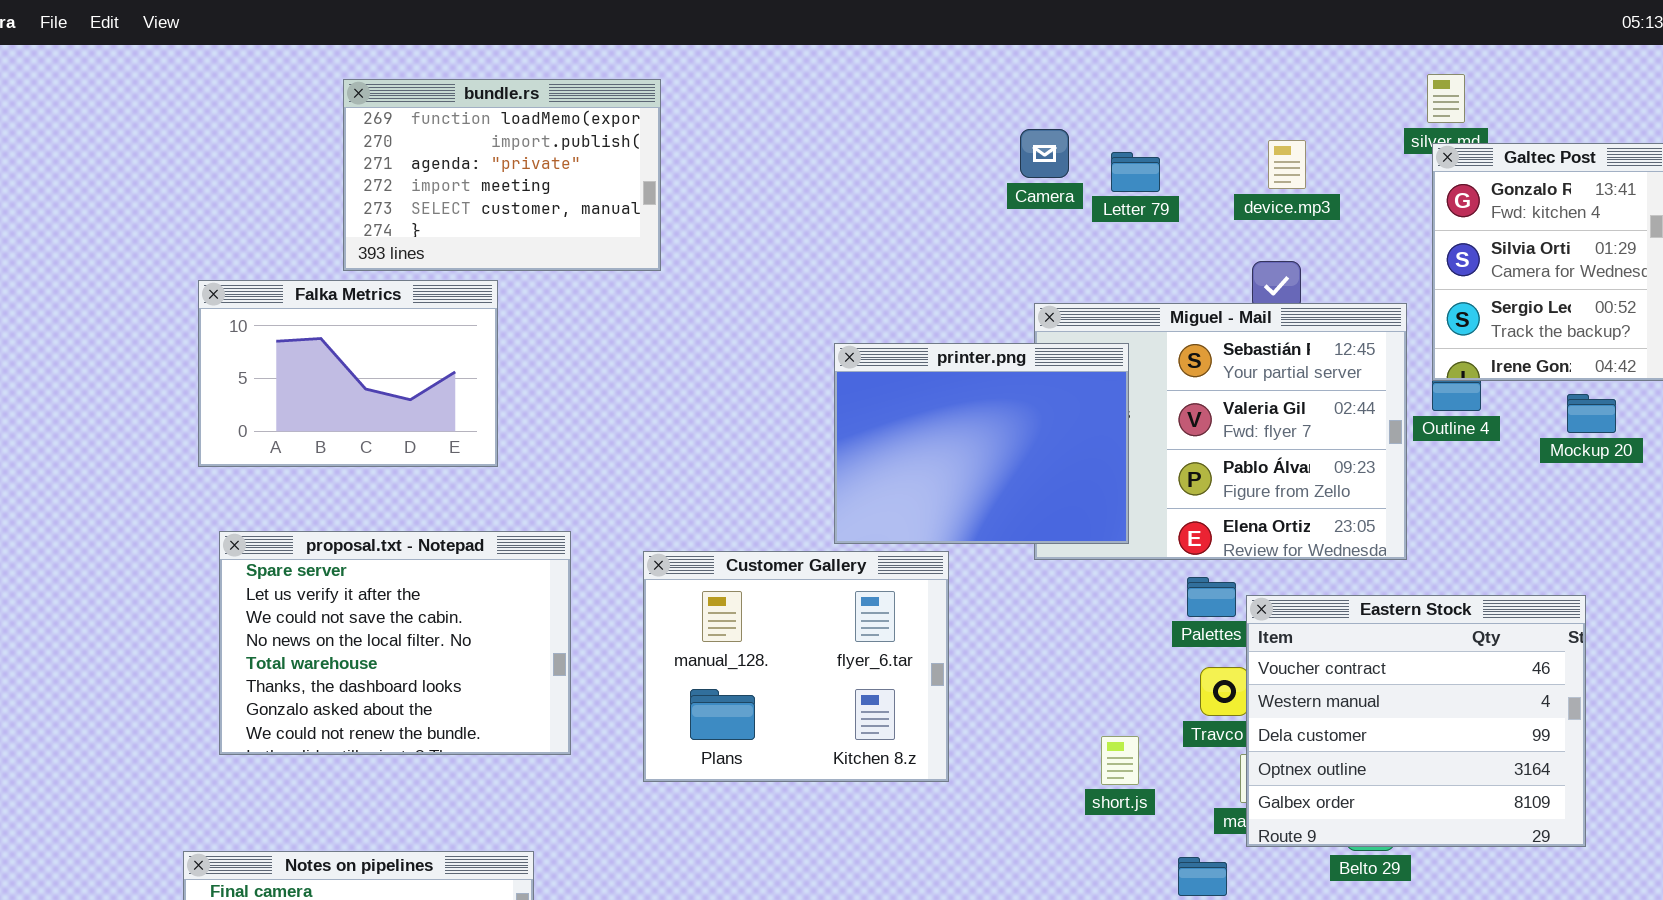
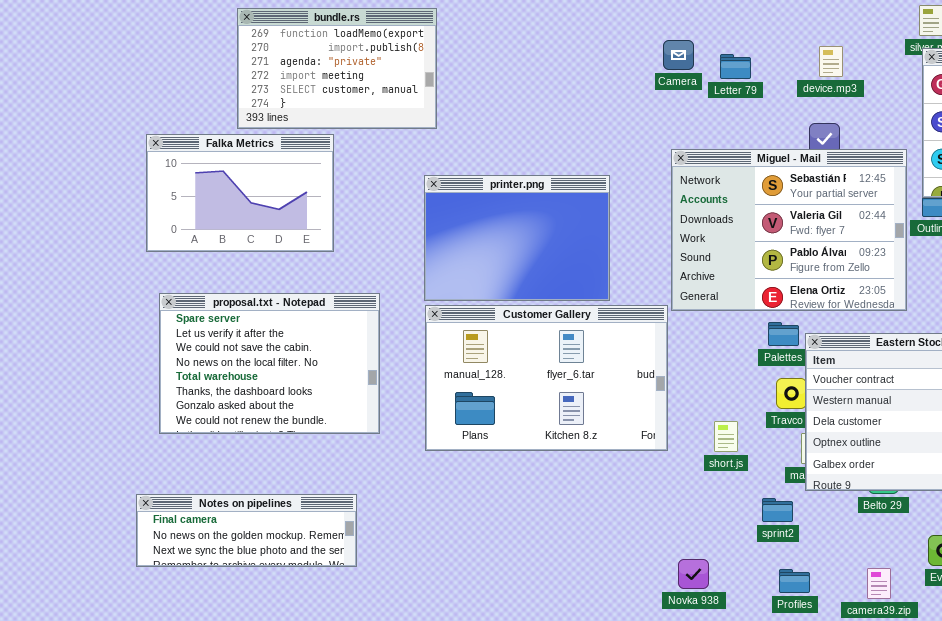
printer.png: [834,343,1129,544] -> [424,175,610,301], moved
Customer Gallery: [643,551,949,782] -> [425,305,668,451], resized

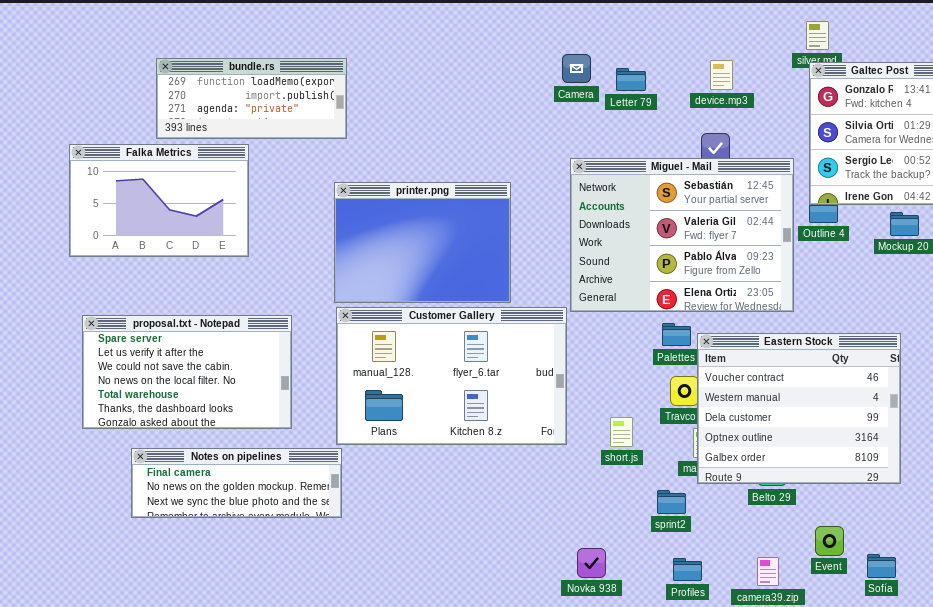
bundle.rs: [237,8,437,129] -> [156,58,347,139], resized
proposal.txt - Notepad: [159,293,380,434] -> [82,315,292,429], resized
Notes on pipelines: [136,494,357,567] -> [131,448,342,518], moved

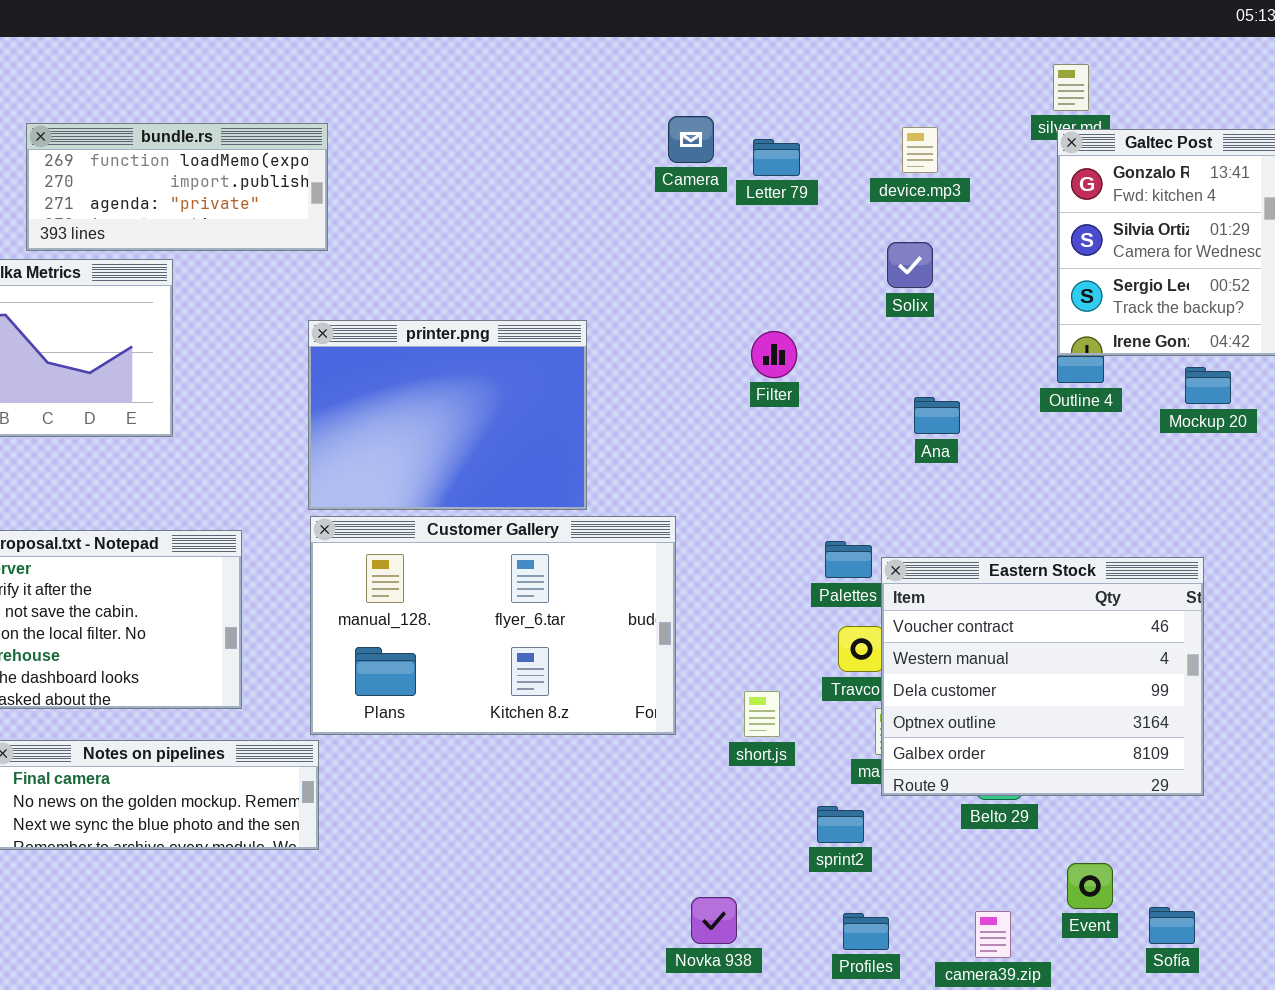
Miguel - Mail: [570,158,794,312] -> none, closed

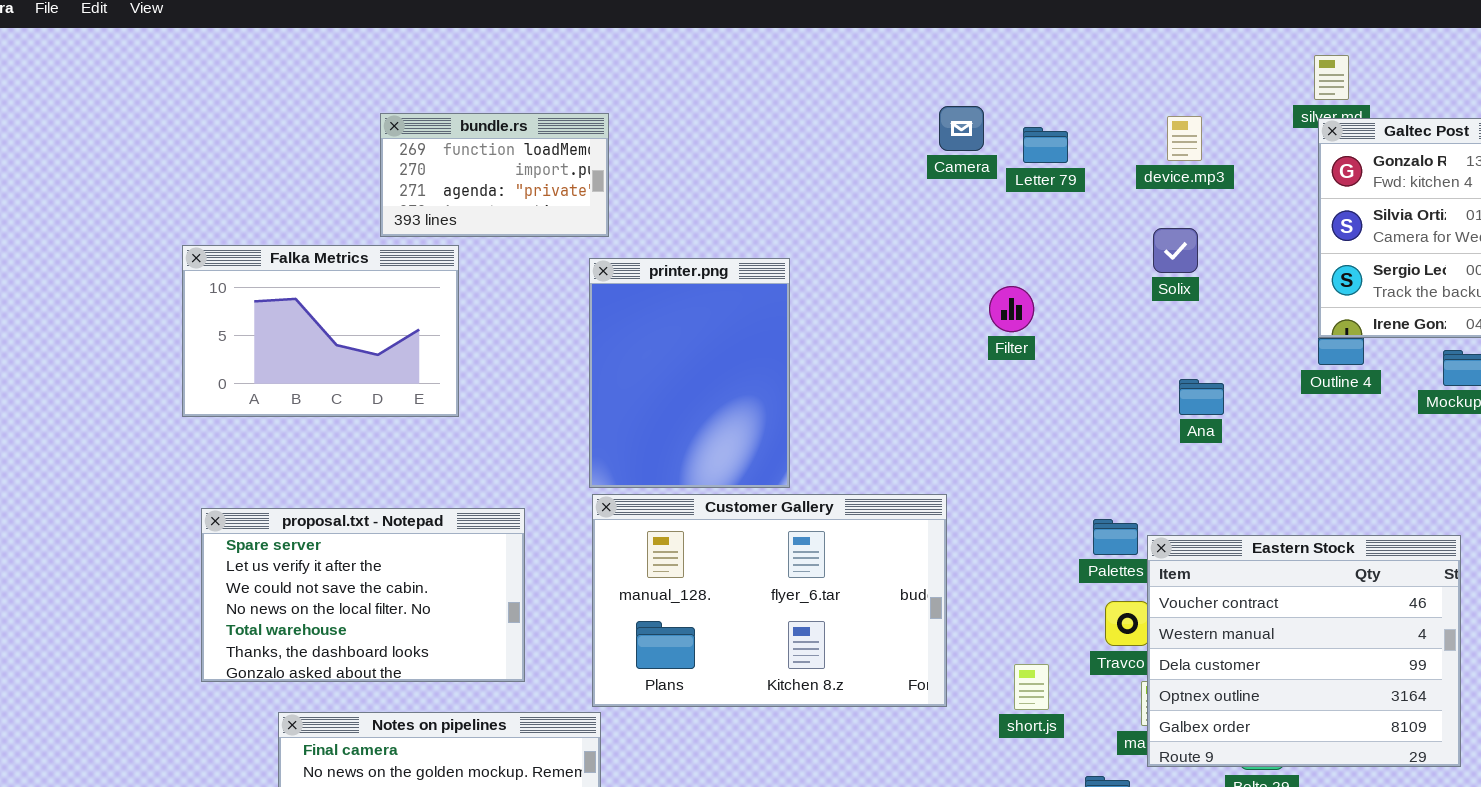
bundle.rs: [26,123,328,251] -> [380,113,609,237], resized
printer.png: [308,320,587,510] -> [589,258,790,488], resized
Filter: [751,331,797,378] -> [989,286,1034,332], moved

